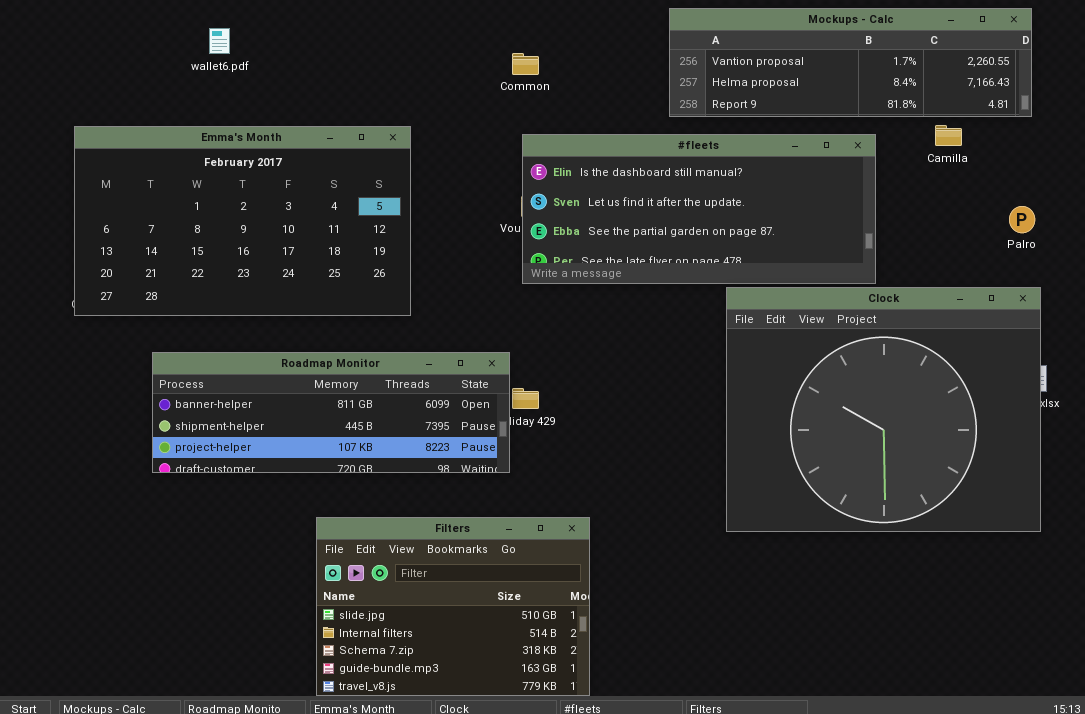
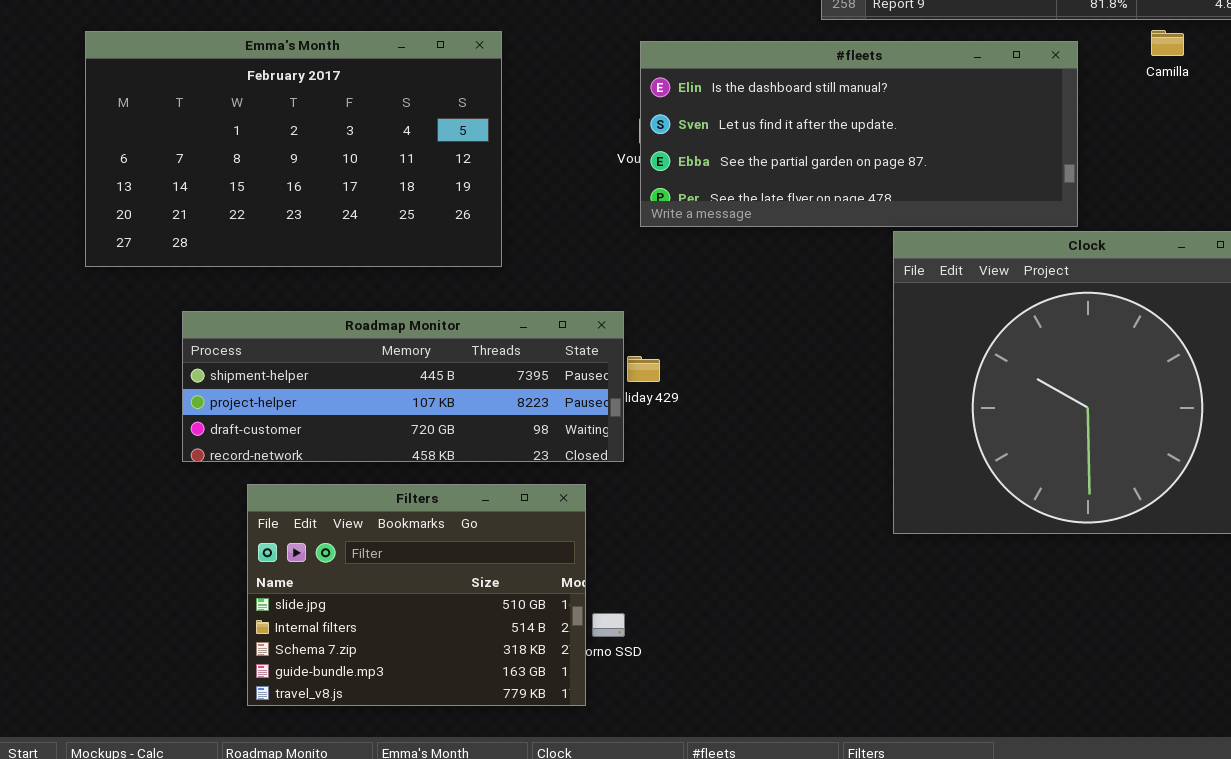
Roadmap Monitor: [152,352,510,473] -> [182,311,624,462], scrolled down 1 row
Filters: [316,517,590,696] -> [247,484,586,706], moved

